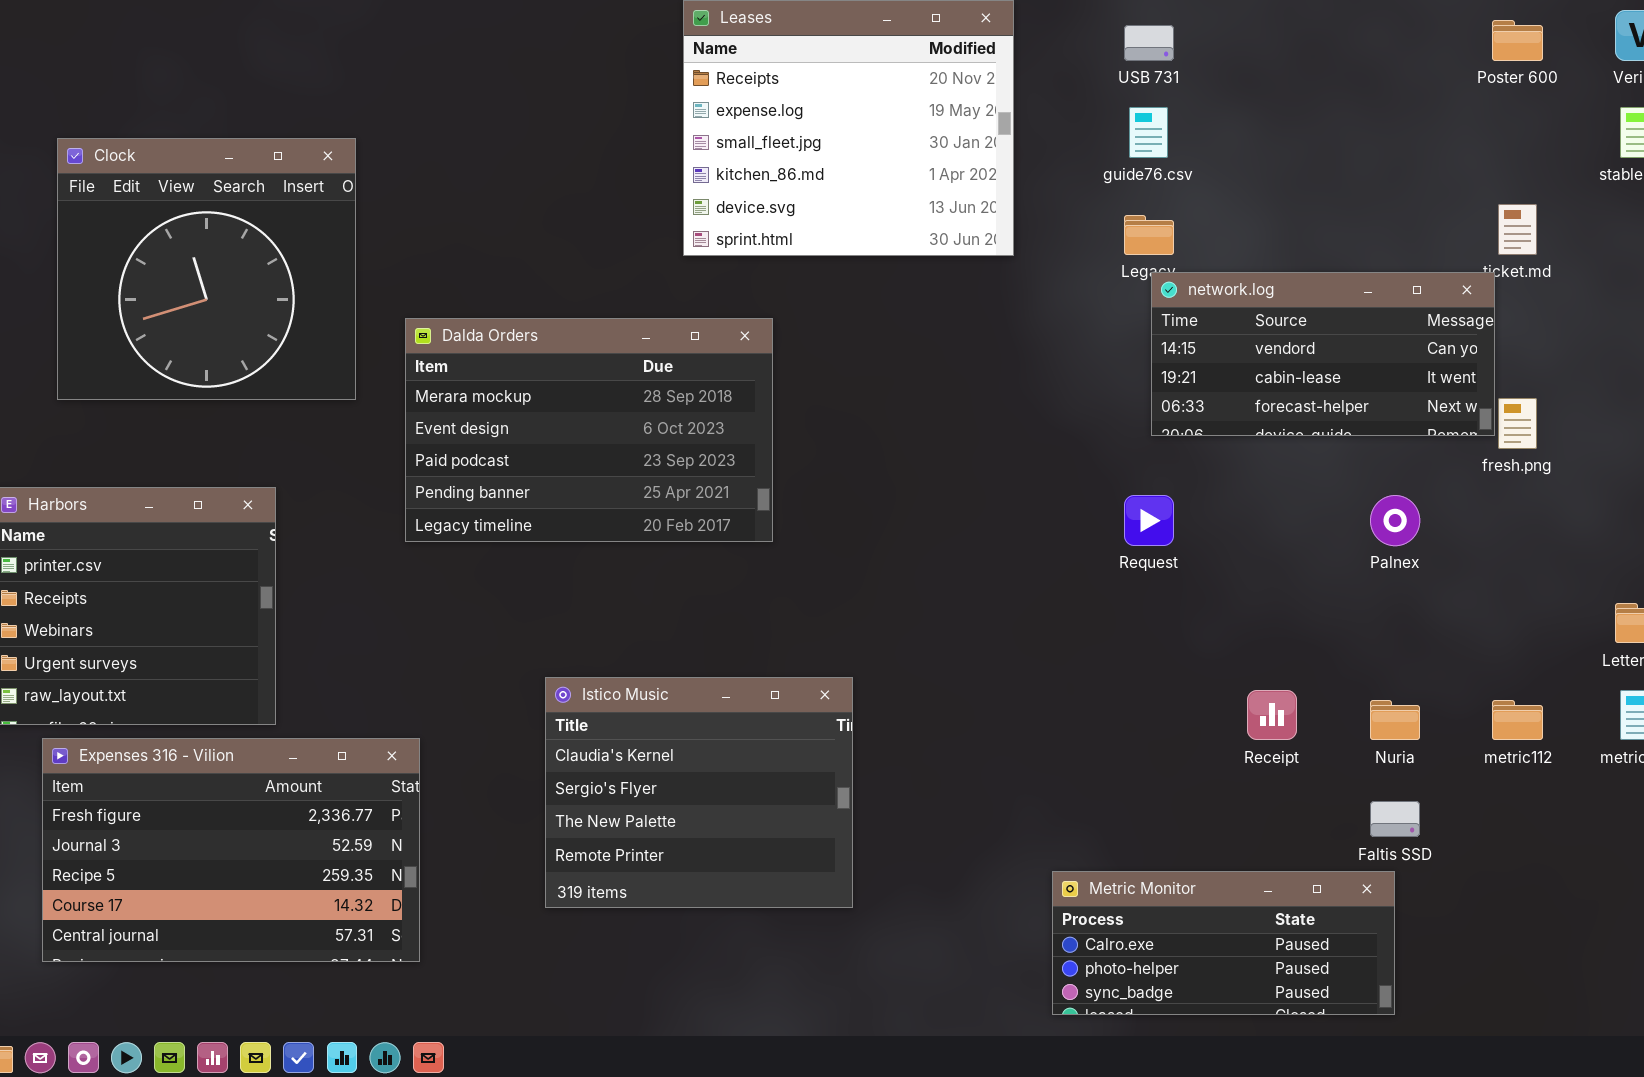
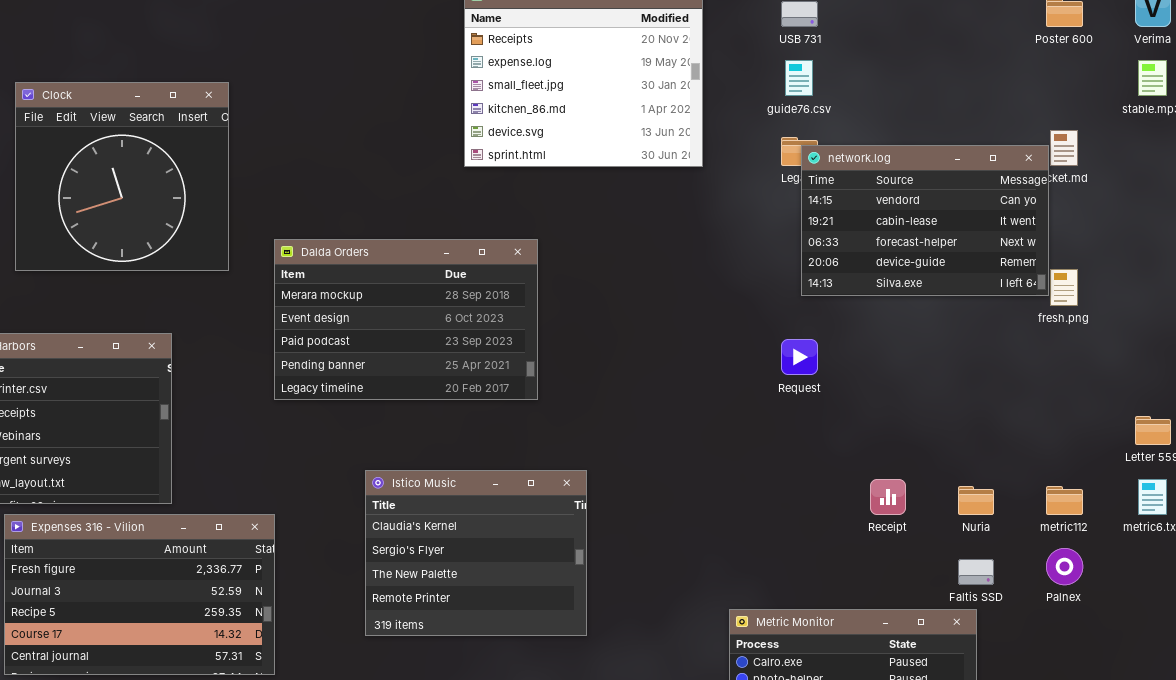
network.log: [1151,272,1495,436] -> [801,145,1049,296], resized
Dalda Orders: [405,318,773,542] -> [274,239,538,400], moved
Palnex: [1370,495,1420,546] -> [1046,548,1083,585], moved

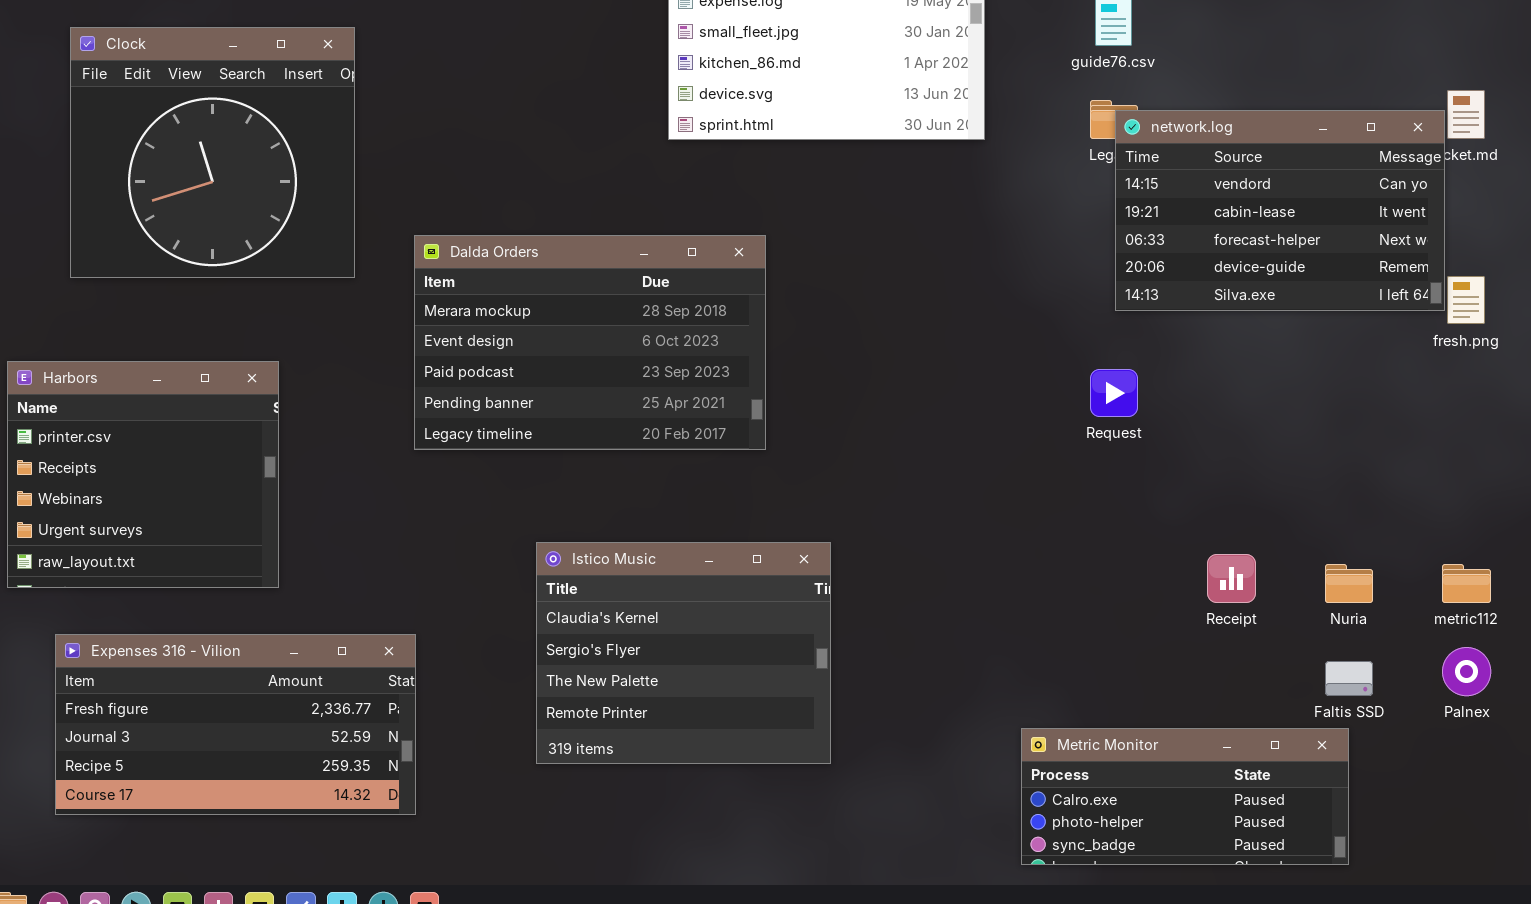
Expenses 316 - Vilion: [4,514,275,675] -> [55,634,416,815], resized

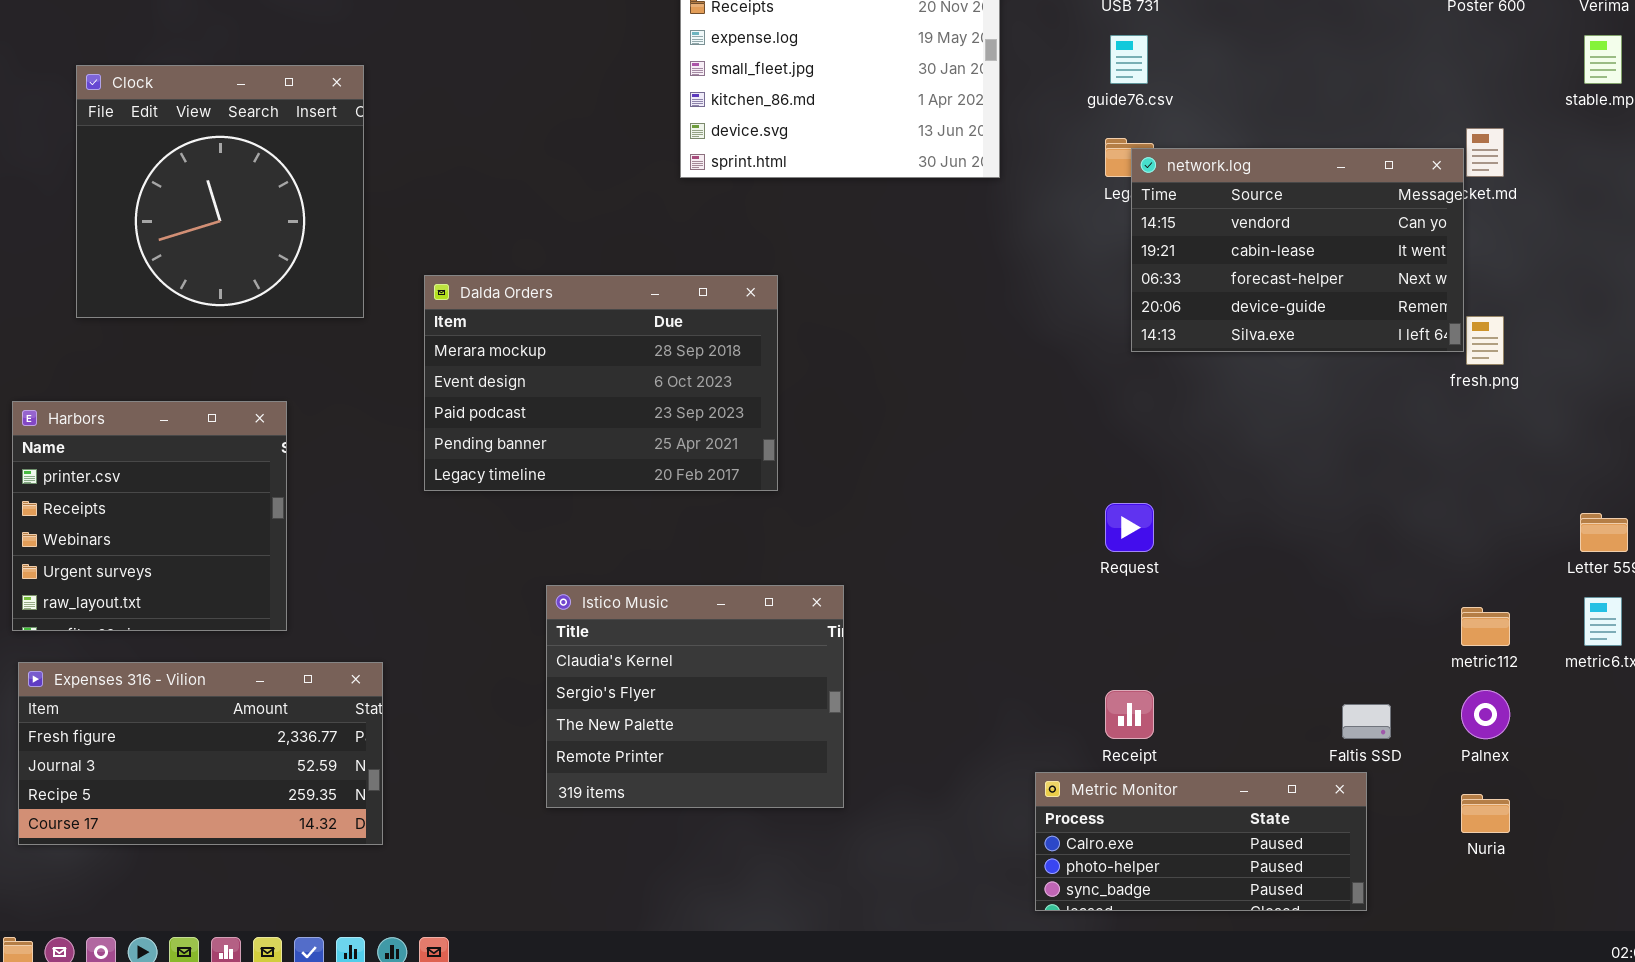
Request: [1090,369,1138,417] -> [1105,503,1154,552], moved
Receipt: [1207,554,1256,603] -> [1105,690,1154,739], moved
Nuria: [1325,564,1373,603] -> [1461,794,1510,833], moved
Expenses 316 - Vilion: [55,634,416,815] -> [18,662,383,845], moved

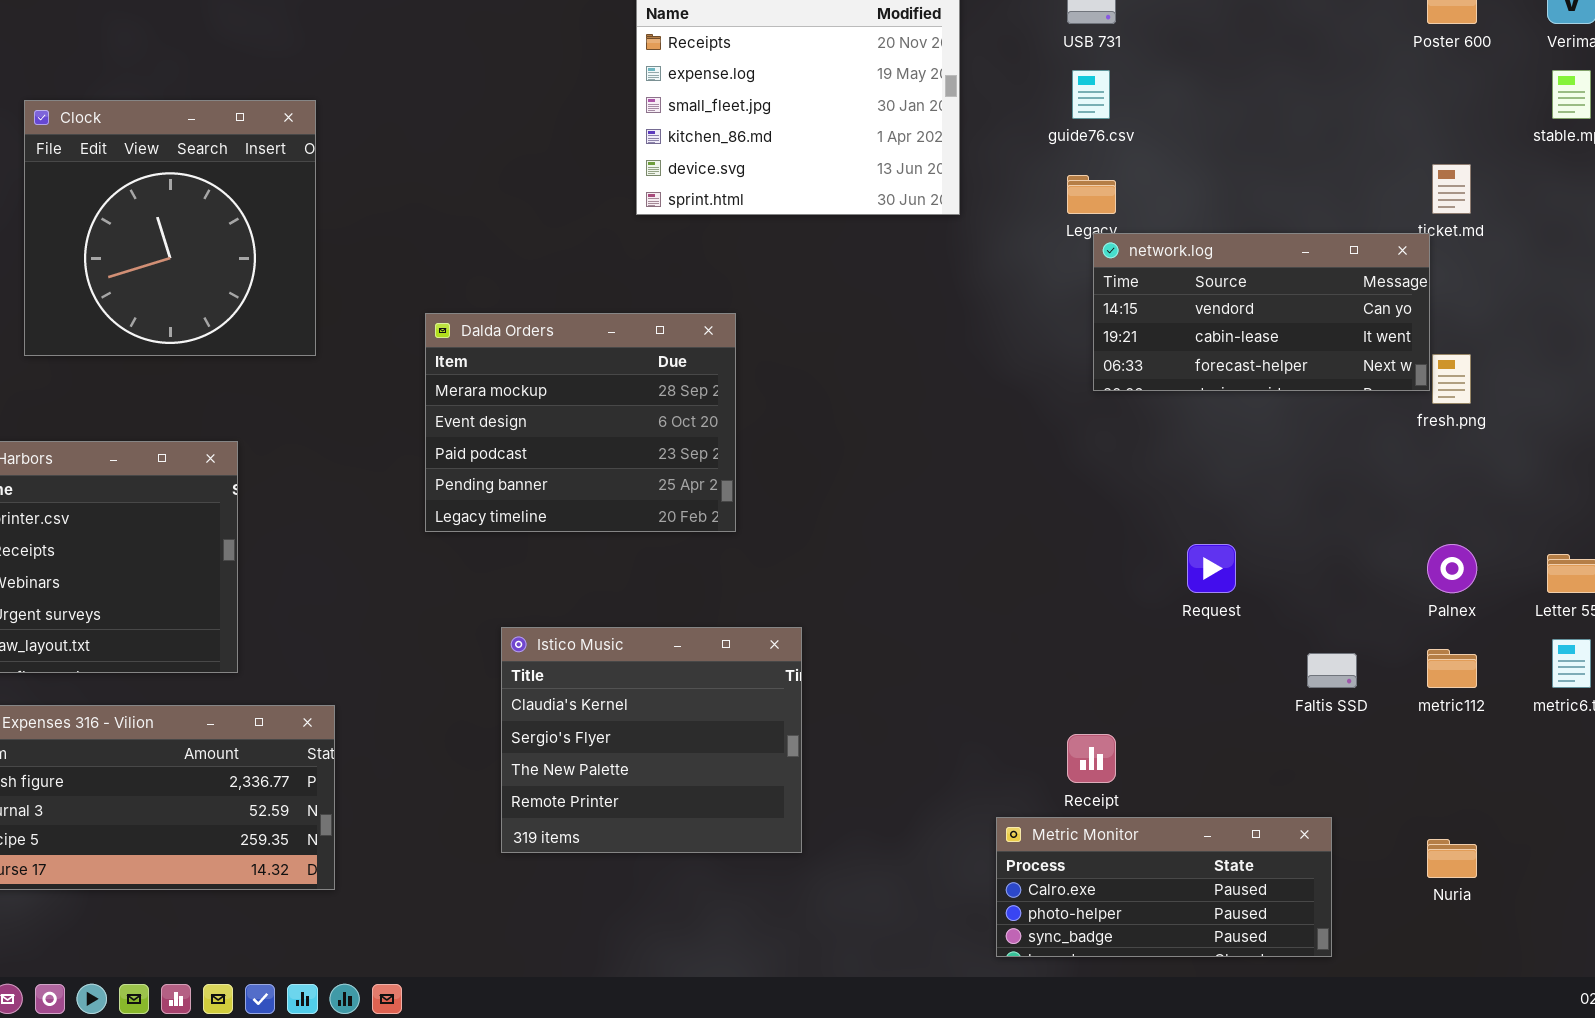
network.log: [1131,148,1464,352] -> [1093,233,1430,391], resized
Dalda Orders: [424,275,778,491] -> [425,313,736,532], resized
Request: [1105,503,1154,552] -> [1187,544,1236,593], moved
Palnex: [1461,690,1510,739] -> [1427,544,1477,593], moved
Faltis SSD: [1342,704,1391,739] -> [1307,653,1357,688], moved

